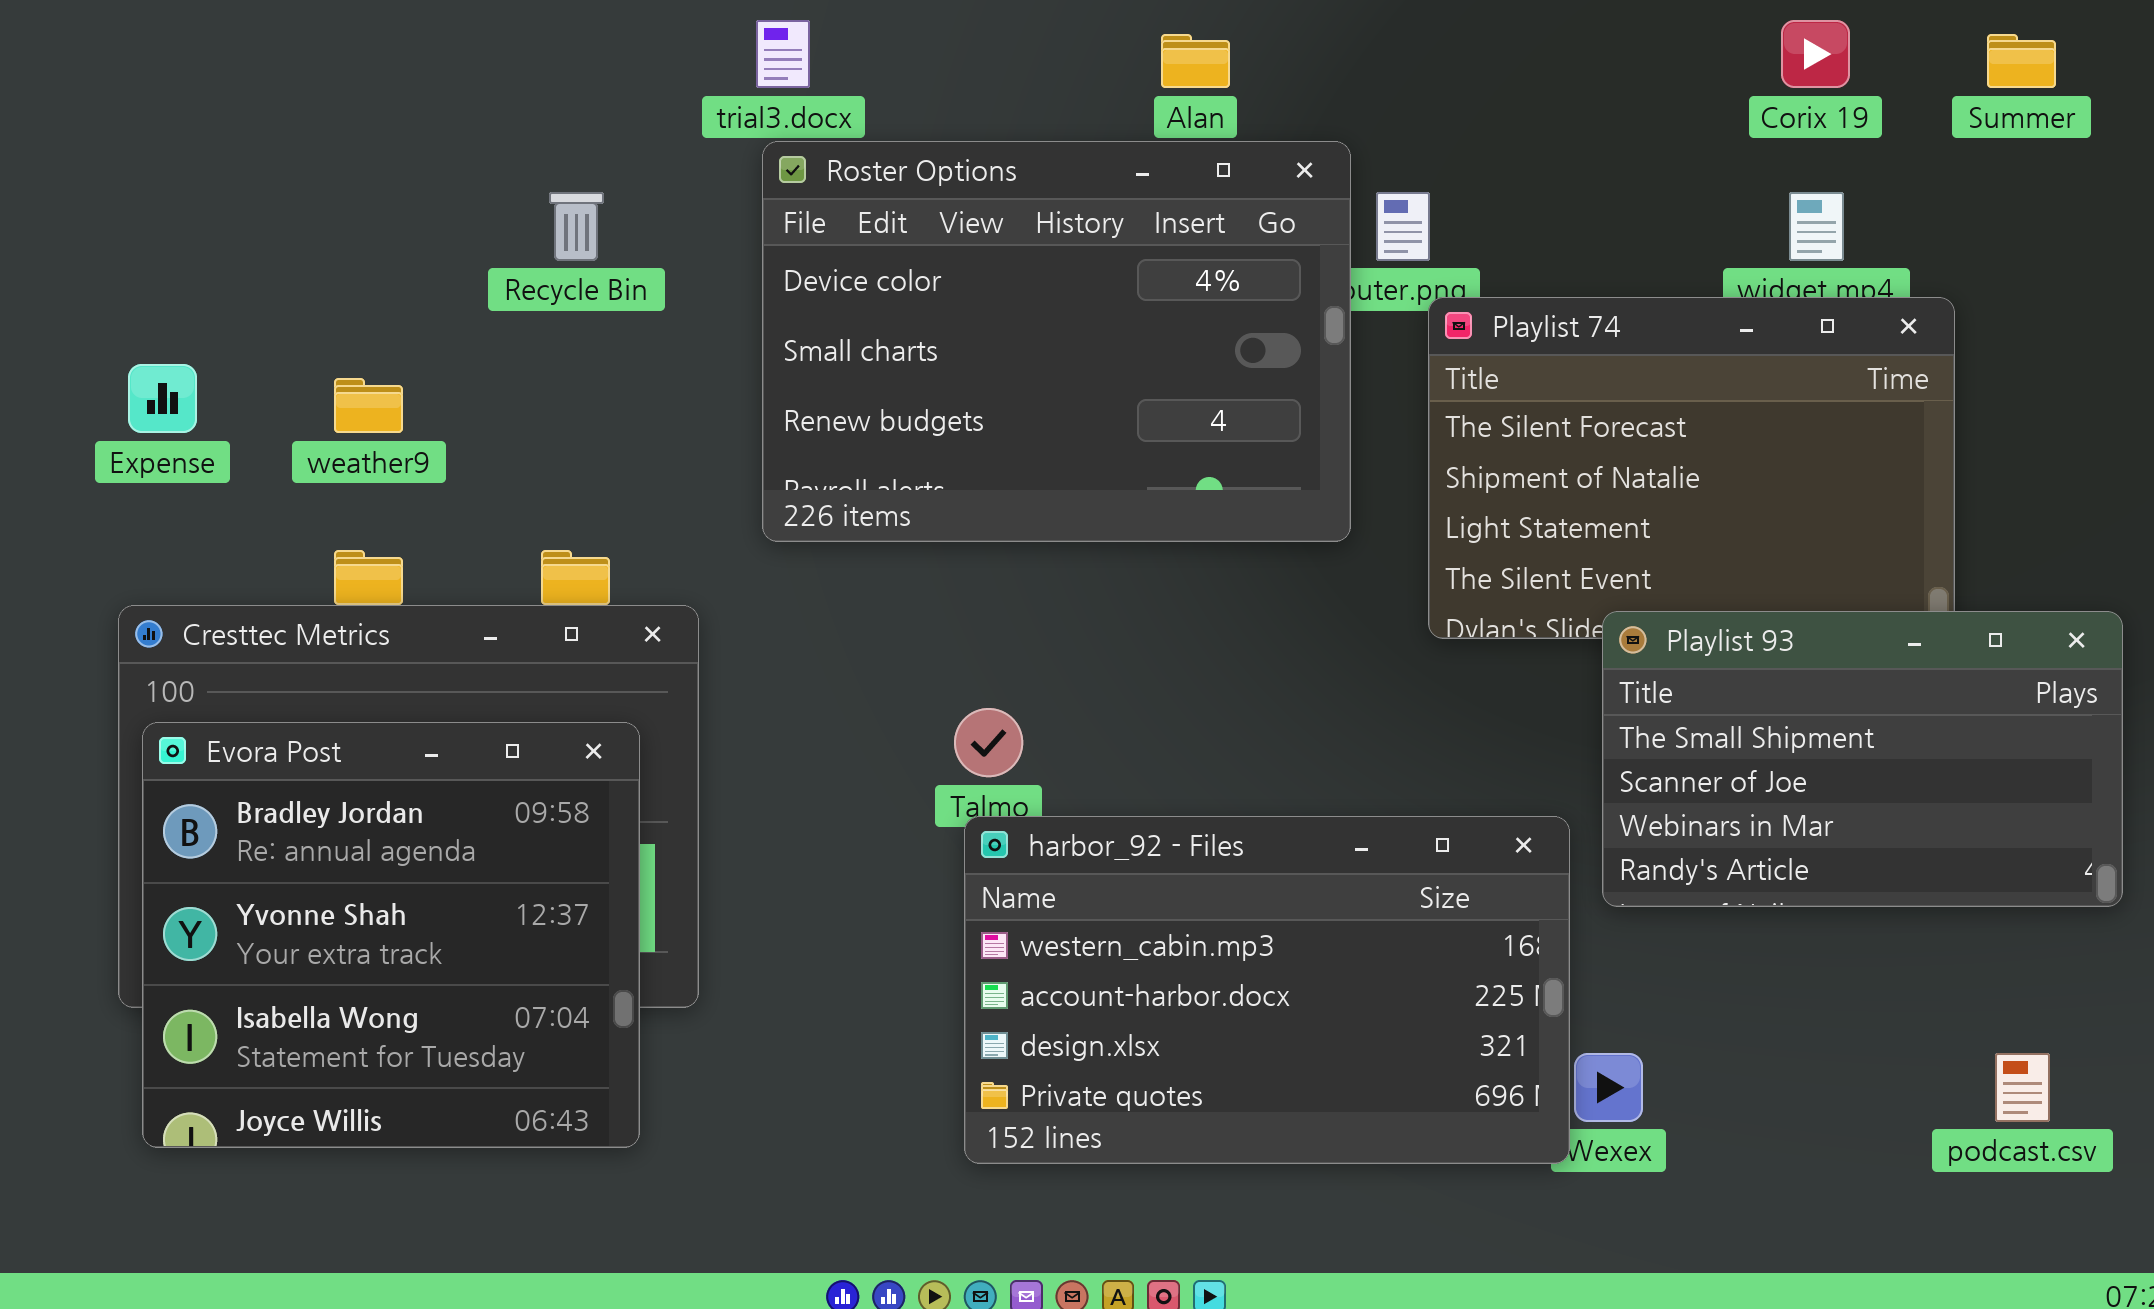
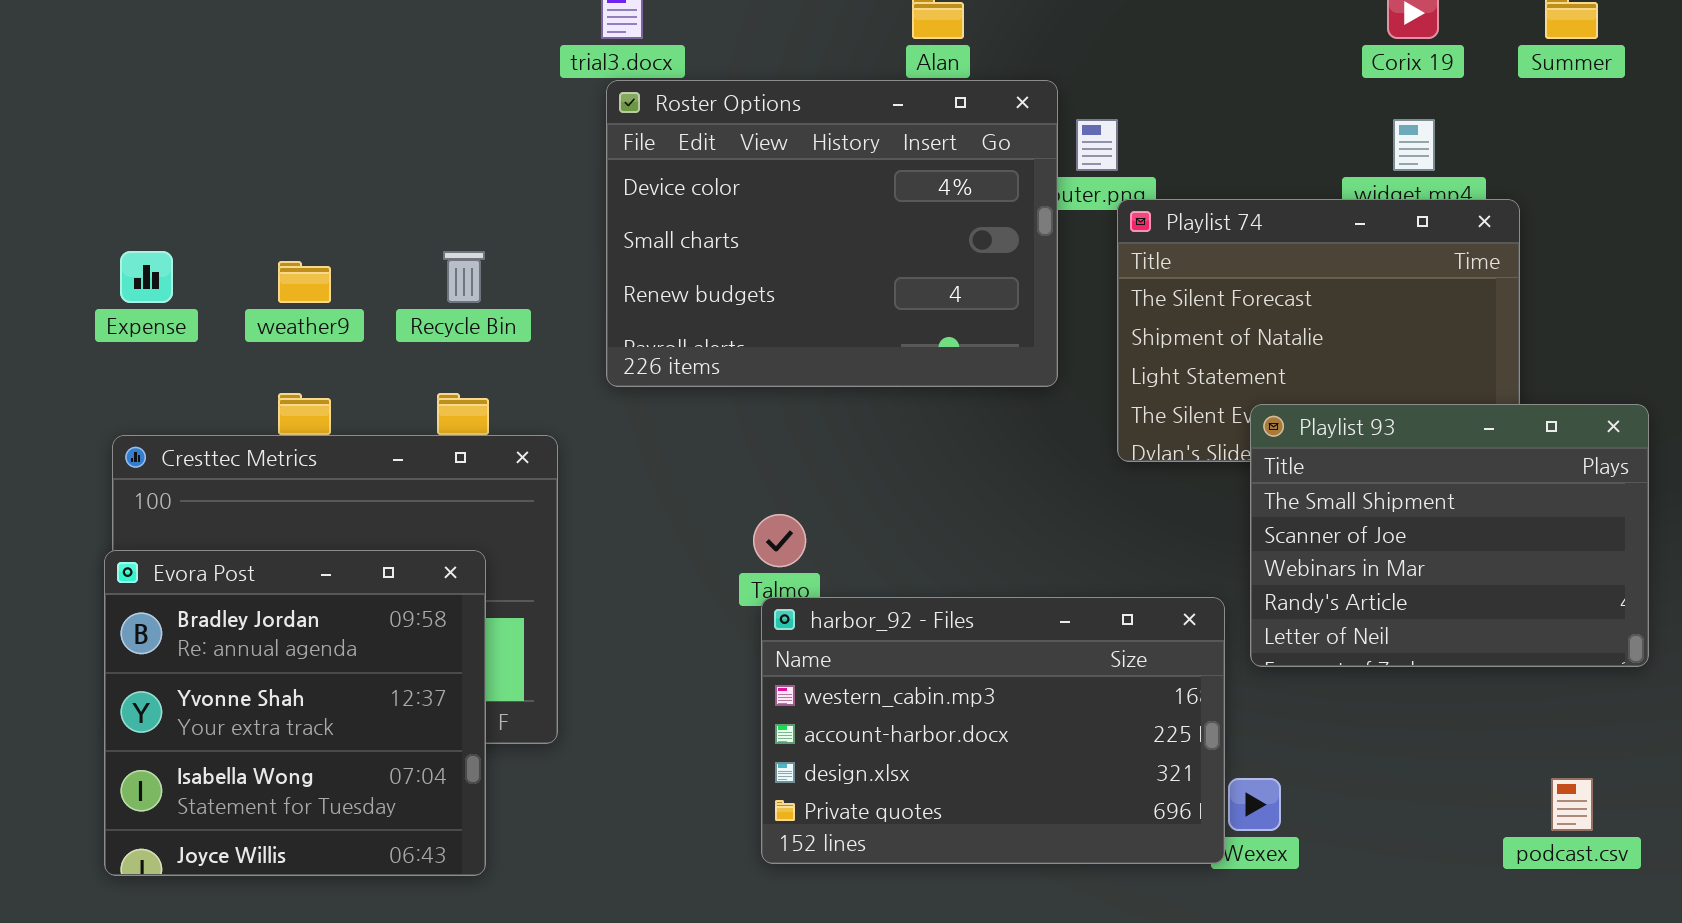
Recycle Bin: [549,192,604,261] -> [443,251,485,303], moved
Playlist 93: [1602,611,2123,907] -> [1250,404,1649,667], resized
Evora Post: [142,722,640,1148] -> [104,550,486,876], moved

